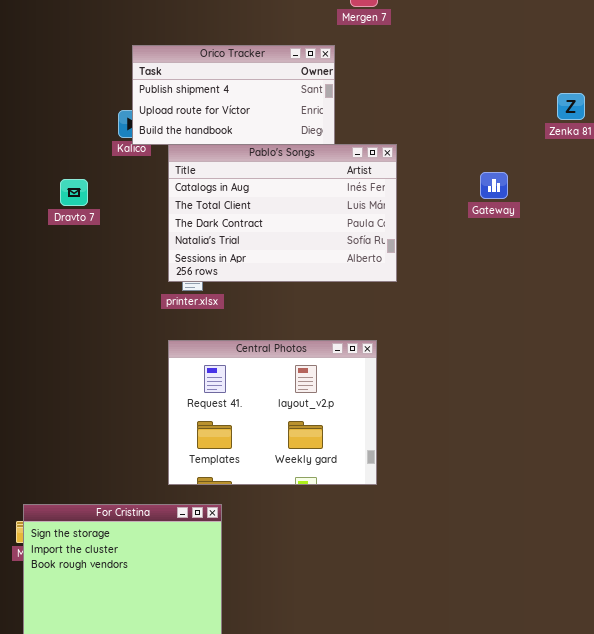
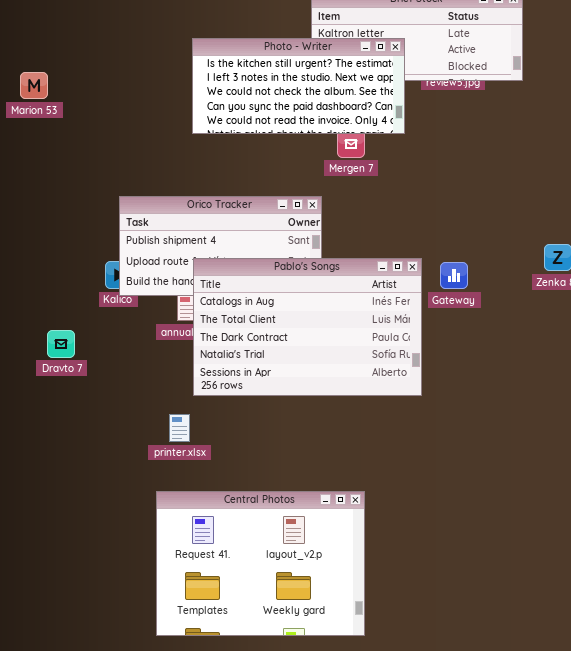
Pablo's Songs: [168,144,397,282] -> [193,258,422,396], moved
Gateway: [480,172,508,199] -> [440,262,468,289], moved

